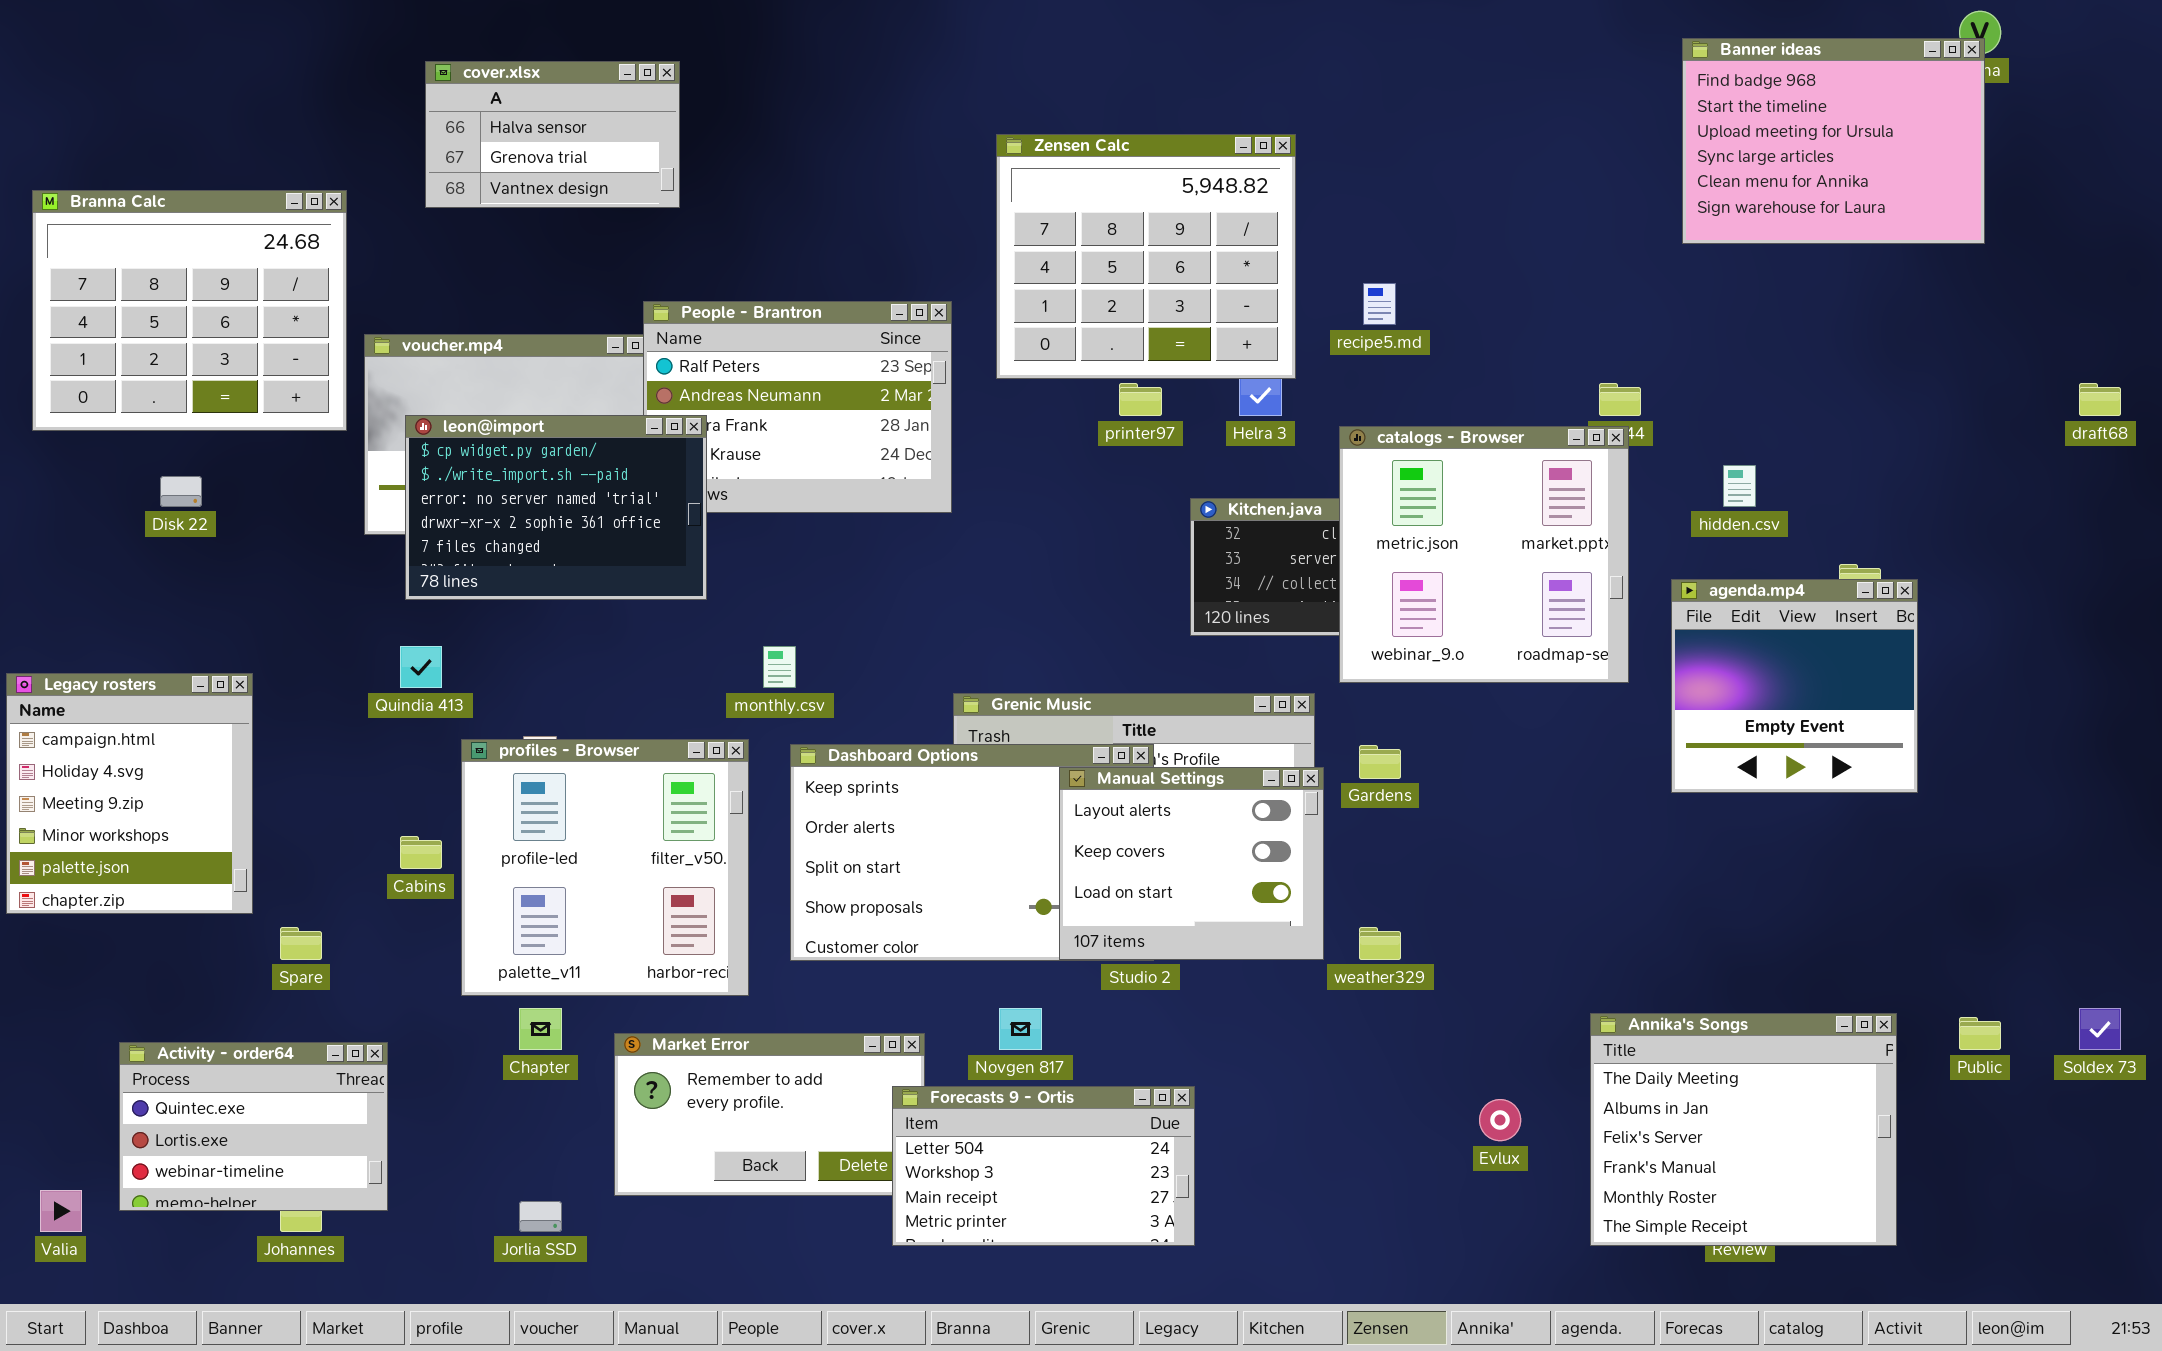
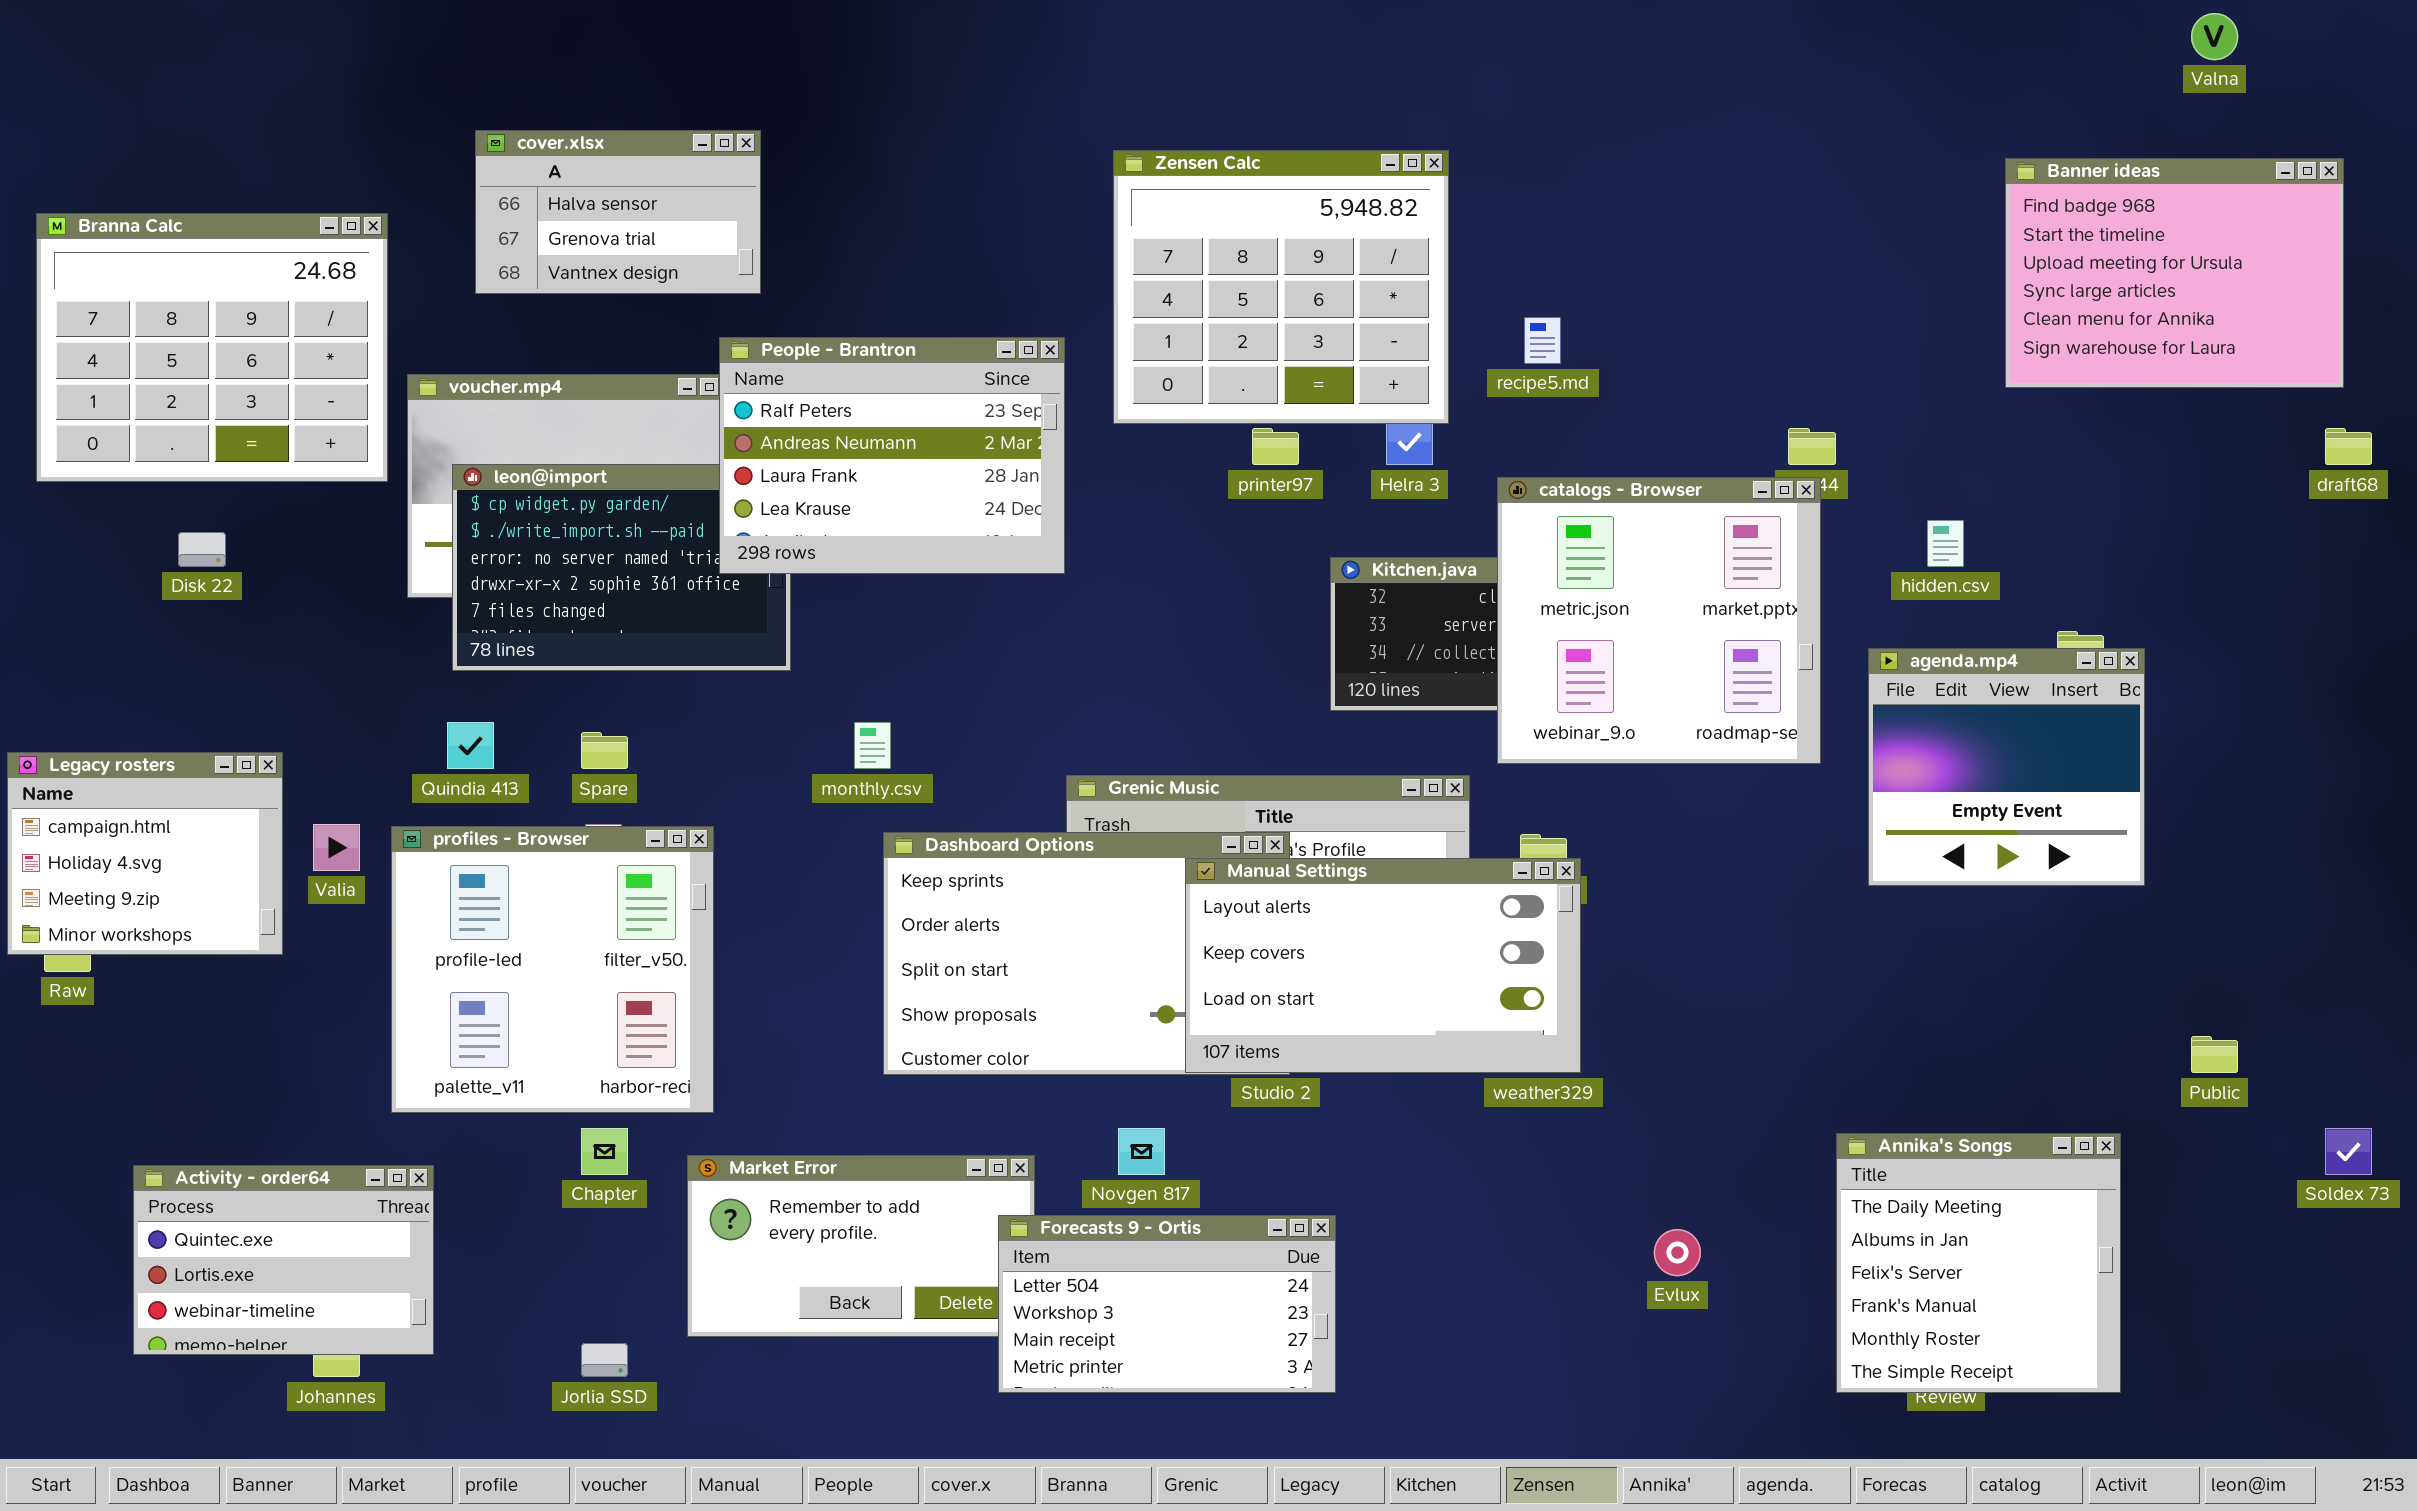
Banner ideas: [1682,38,1985,244] -> [2005,158,2344,388], moved
cover.xlsx: [425,61,680,208] -> [475,130,761,294], moved
People - Brantron: [643,301,952,513] -> [719,337,1065,574], raised
Legacy rosters: [6,673,253,914] -> [7,752,283,955], resized
profiles - Browser: [461,739,749,996] -> [391,826,714,1113], moved
Manual Settings: [1059,767,1324,960] -> [1185,858,1581,1073], resized
Spare: [280,927,322,960] -> [581,732,628,769], moved
Annika's Songs: [1590,1013,1897,1246] -> [1836,1133,2121,1393], resized
Public: [1959,1017,2001,1050] -> [2191,1036,2238,1073], moved
Valia: [40,1190,82,1232] -> [313,824,360,871], moved

